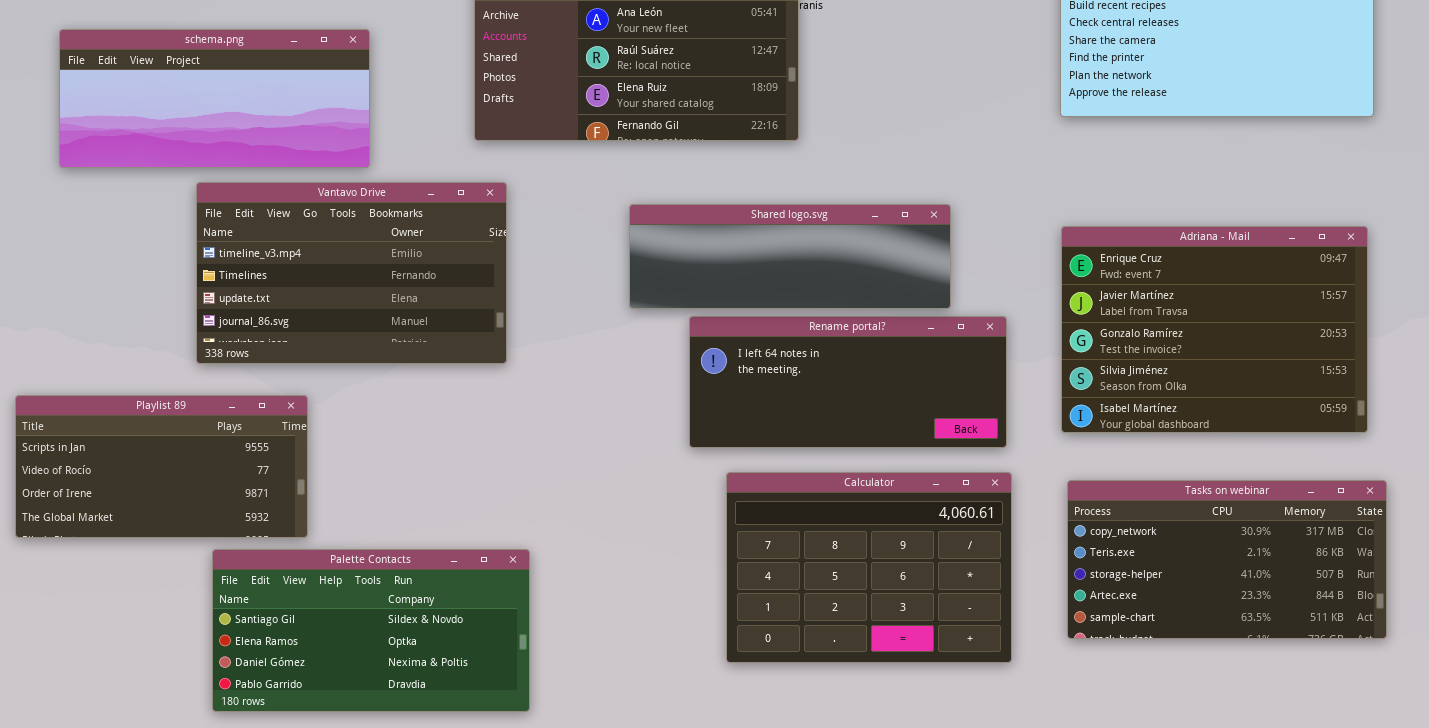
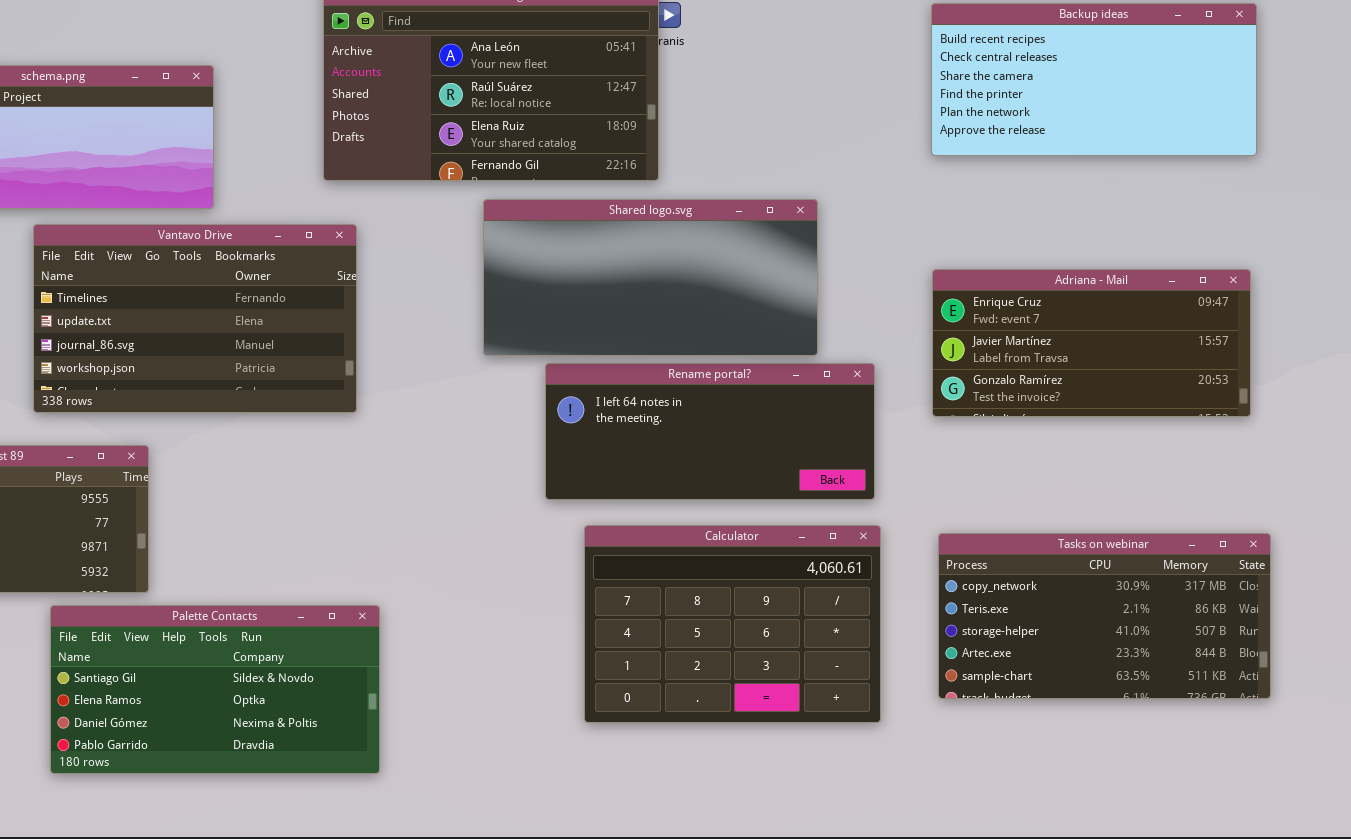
Vantavo Drive: [196,182,507,364] -> [33,224,357,413], scrolled down 1 row
Shared logo.svg: [629,204,951,309] -> [483,199,818,356], resized
Adriana - Mail: [1061,226,1368,433] -> [932,269,1251,417], resized

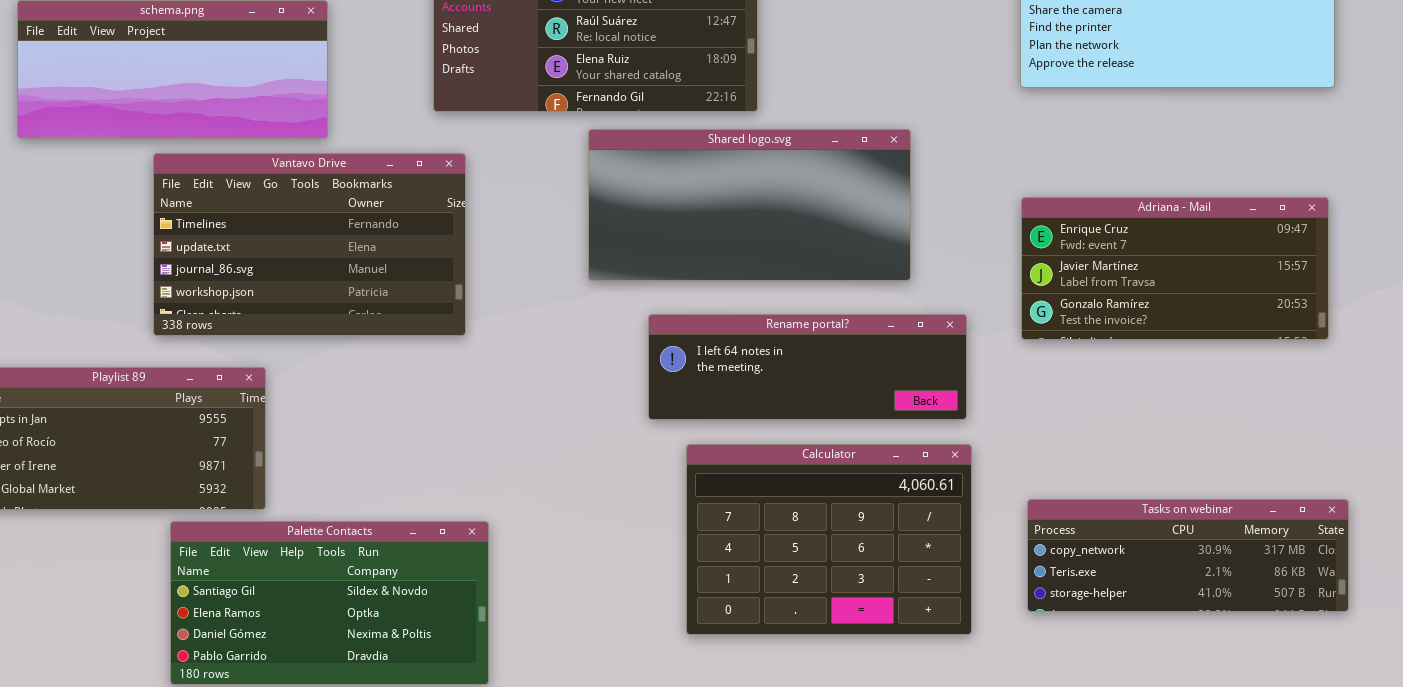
Rename portal?: [545,363,875,500] -> [648,314,967,420], resized
Tasks on webinar: [938,533,1271,699] -> [1027,499,1349,612], resized

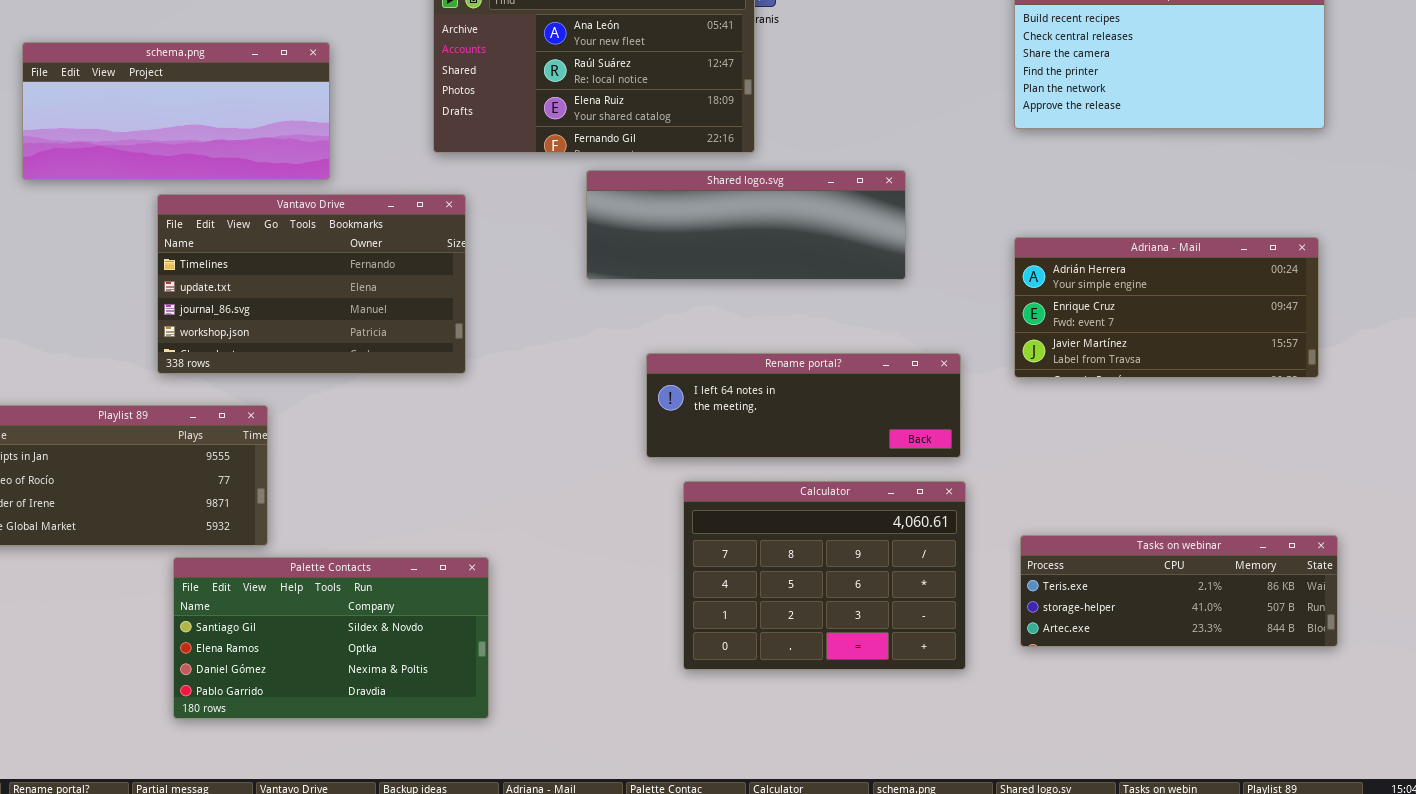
Shared logo.svg: [588,129,911,281] -> [586,170,906,280], resized
Adriana - Mail: [1021,197,1329,340] -> [1014,237,1319,378], scrolled up 1 row
Tasks on webinar: [1027,499,1349,612] -> [1020,535,1338,647], scrolled down 1 row

